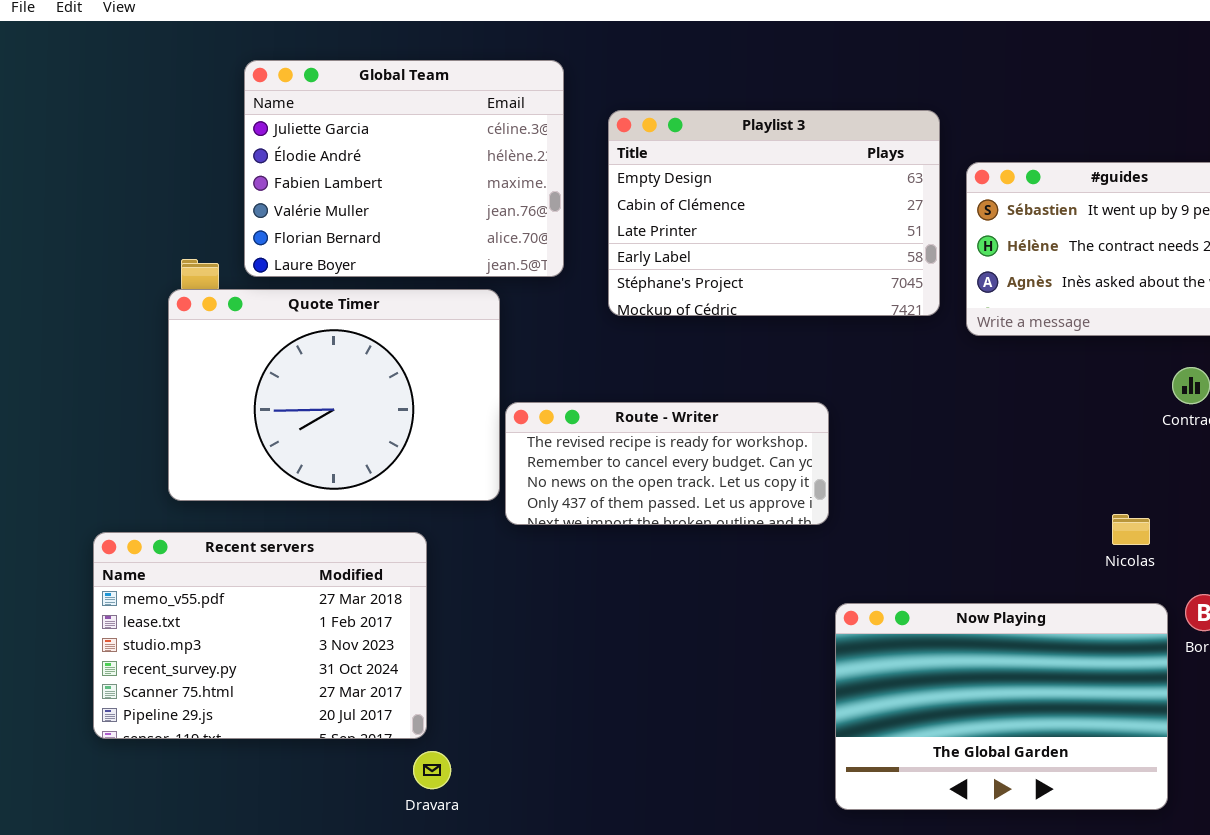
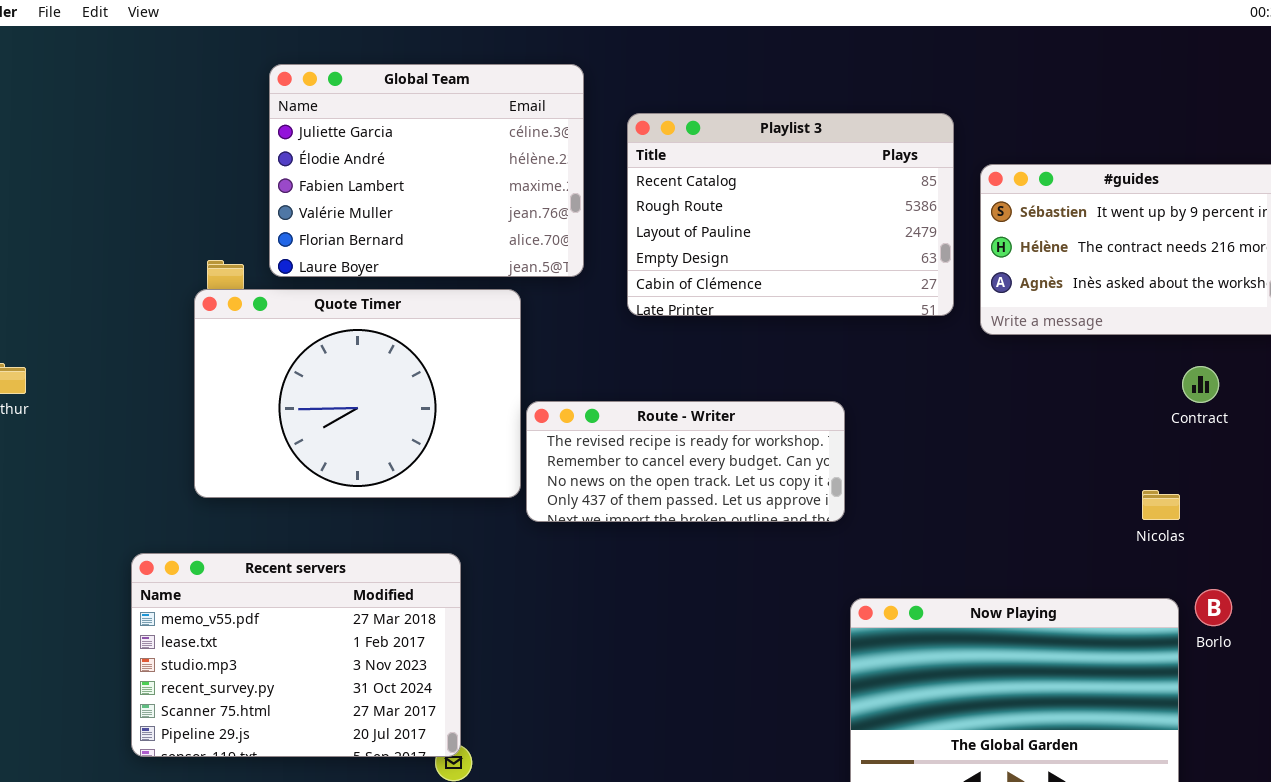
Playlist 3: [608,110,940,316] -> [627,113,954,316], scrolled up 3 rows
Nicolas: [1112,514,1150,545] -> [1142,490,1180,520], moved
Recent servers: [93,532,427,739] -> [131,553,461,757], moved

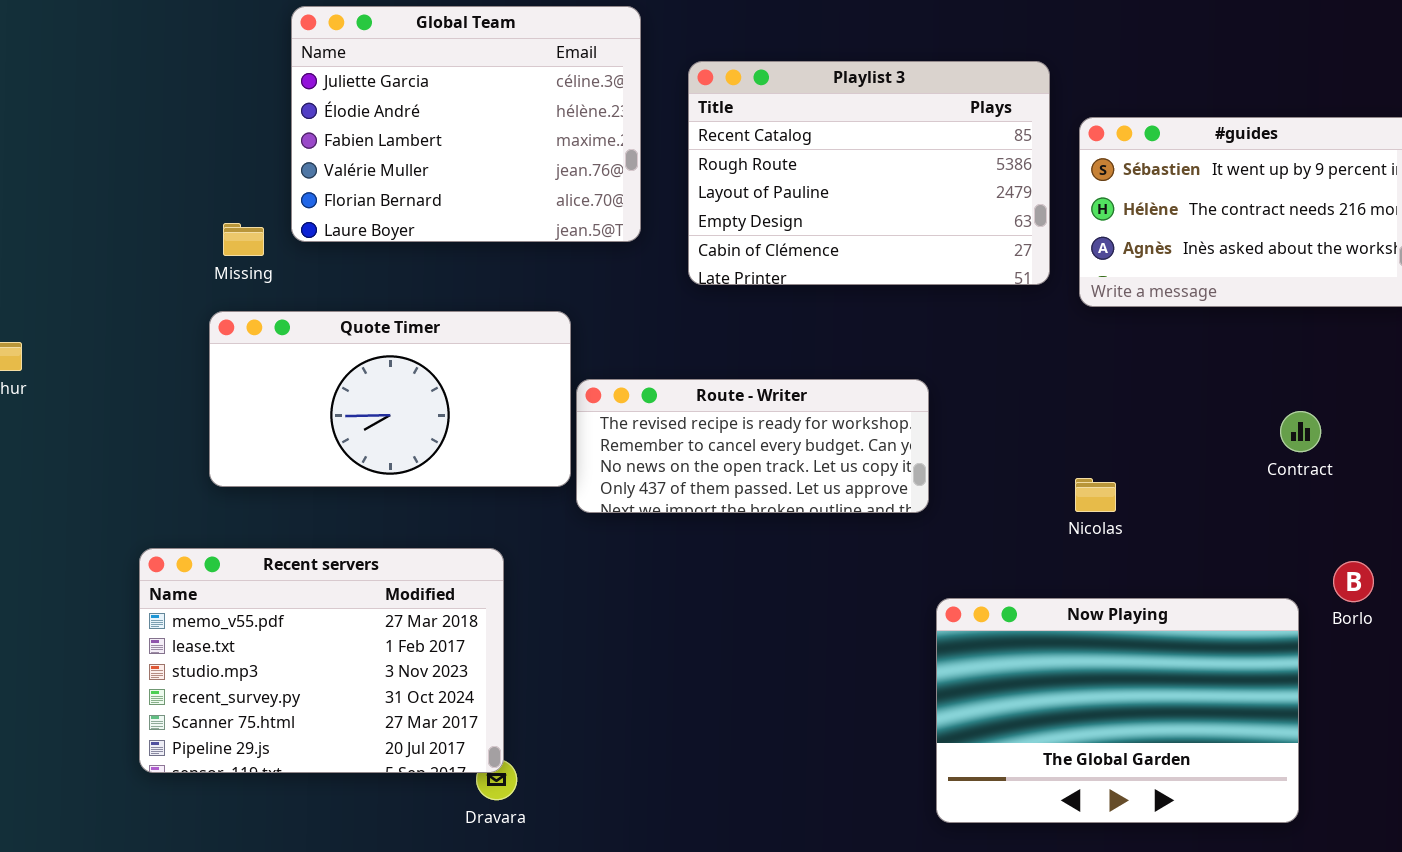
Quote Timer: [194,289,521,498] -> [209,311,571,487], resized
Contract: [1182,366,1219,403] -> [1280,411,1321,452], moved
Nicolas: [1142,490,1180,520] -> [1075,478,1116,512], moved
Borlo: [1195,589,1232,626] -> [1333,561,1374,602], moved

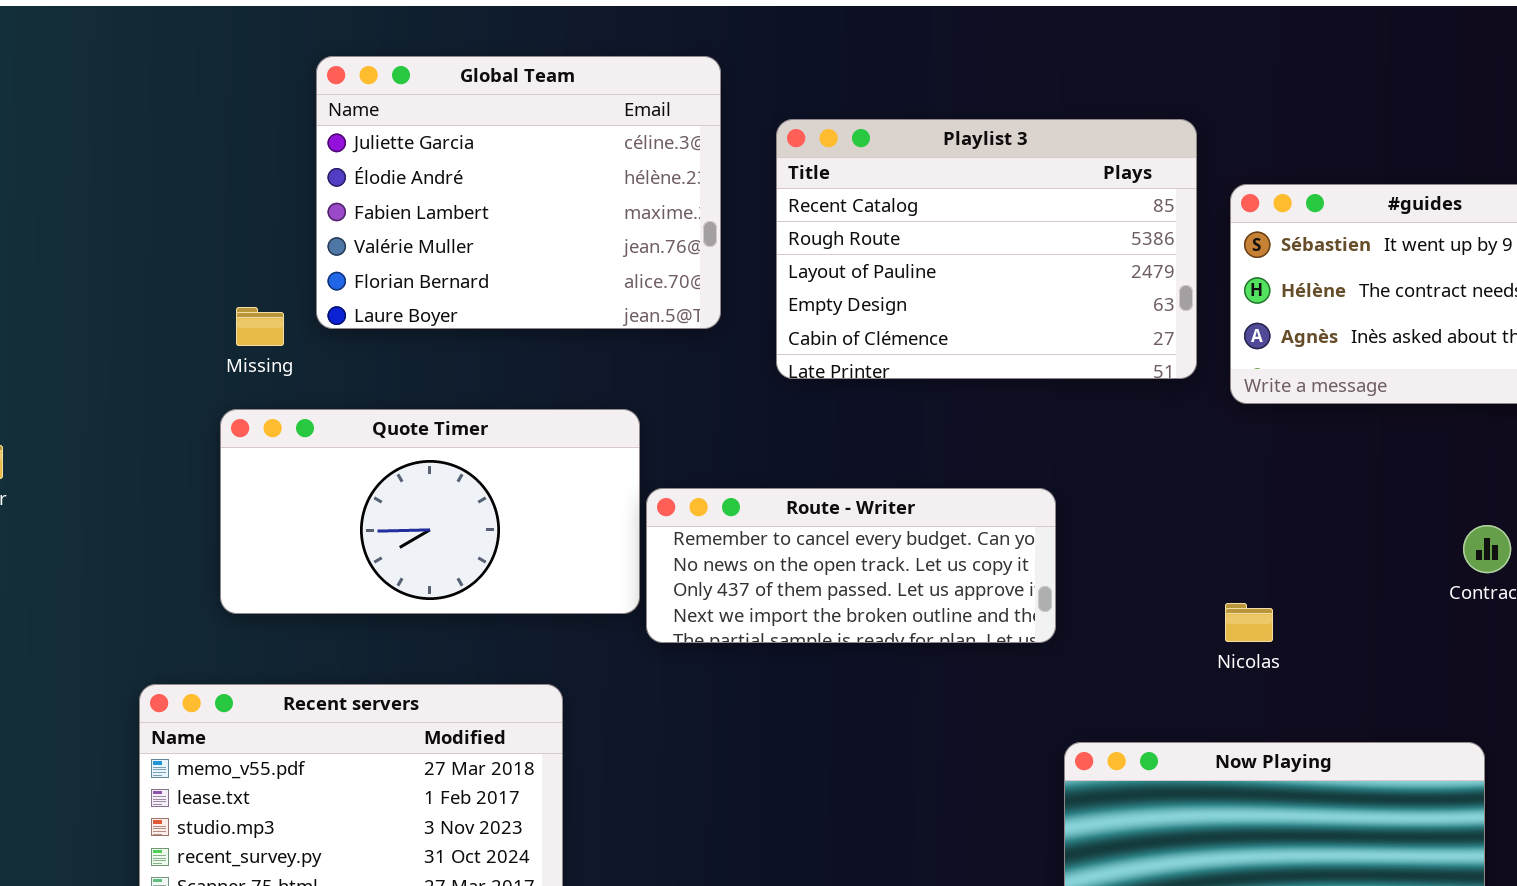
Route - Writer: [576,379,929,513] -> [646,488,1056,643], scrolled down 1 row

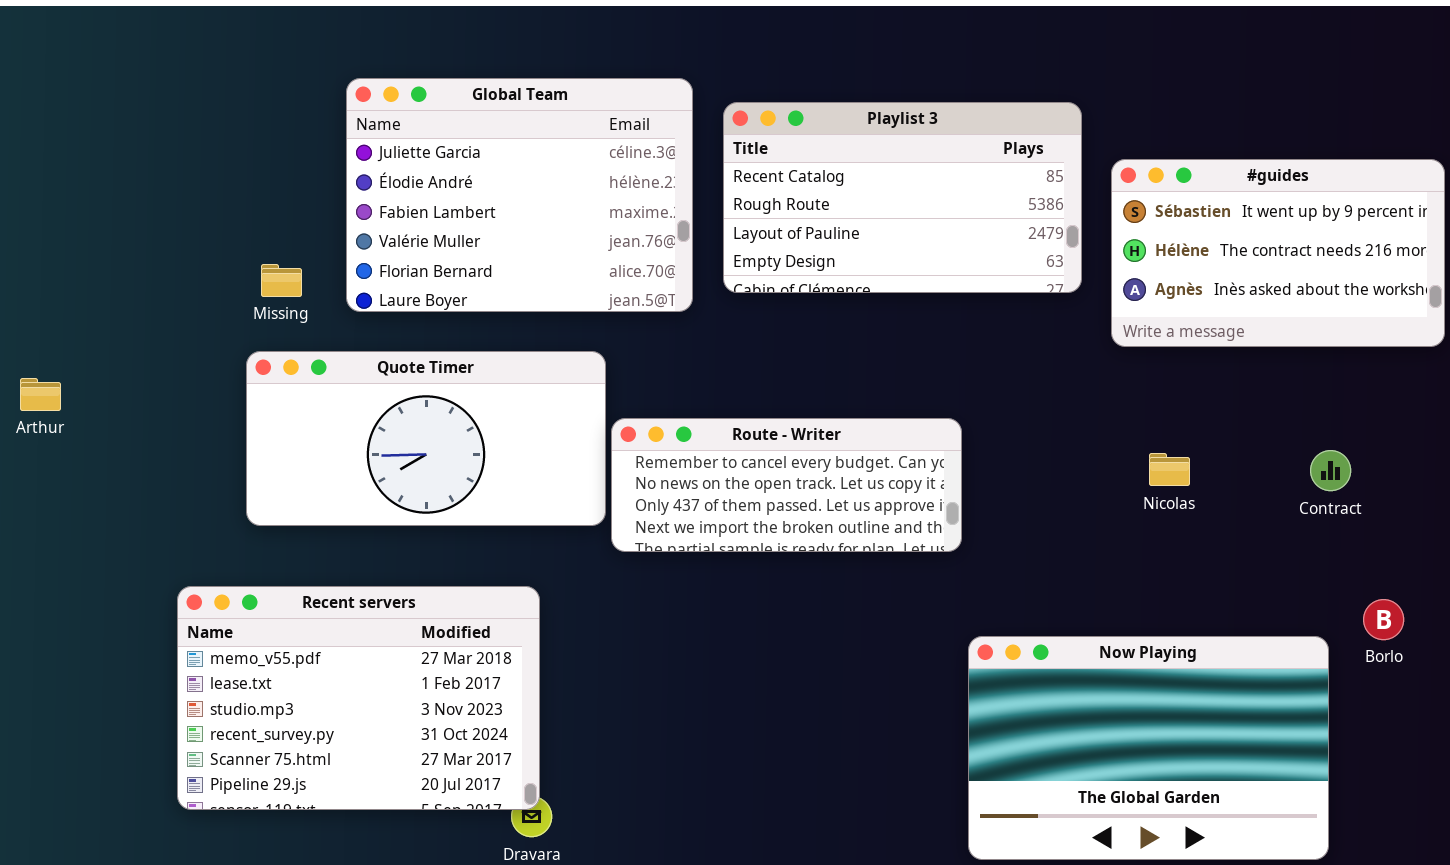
Global Team: [316,56,721,329] -> [346,78,693,312], moved
Playlist 3: [776,119,1197,379] -> [723,102,1082,293], resized
Nicolas: [1225,603,1273,642] -> [1149,453,1190,486], moved

